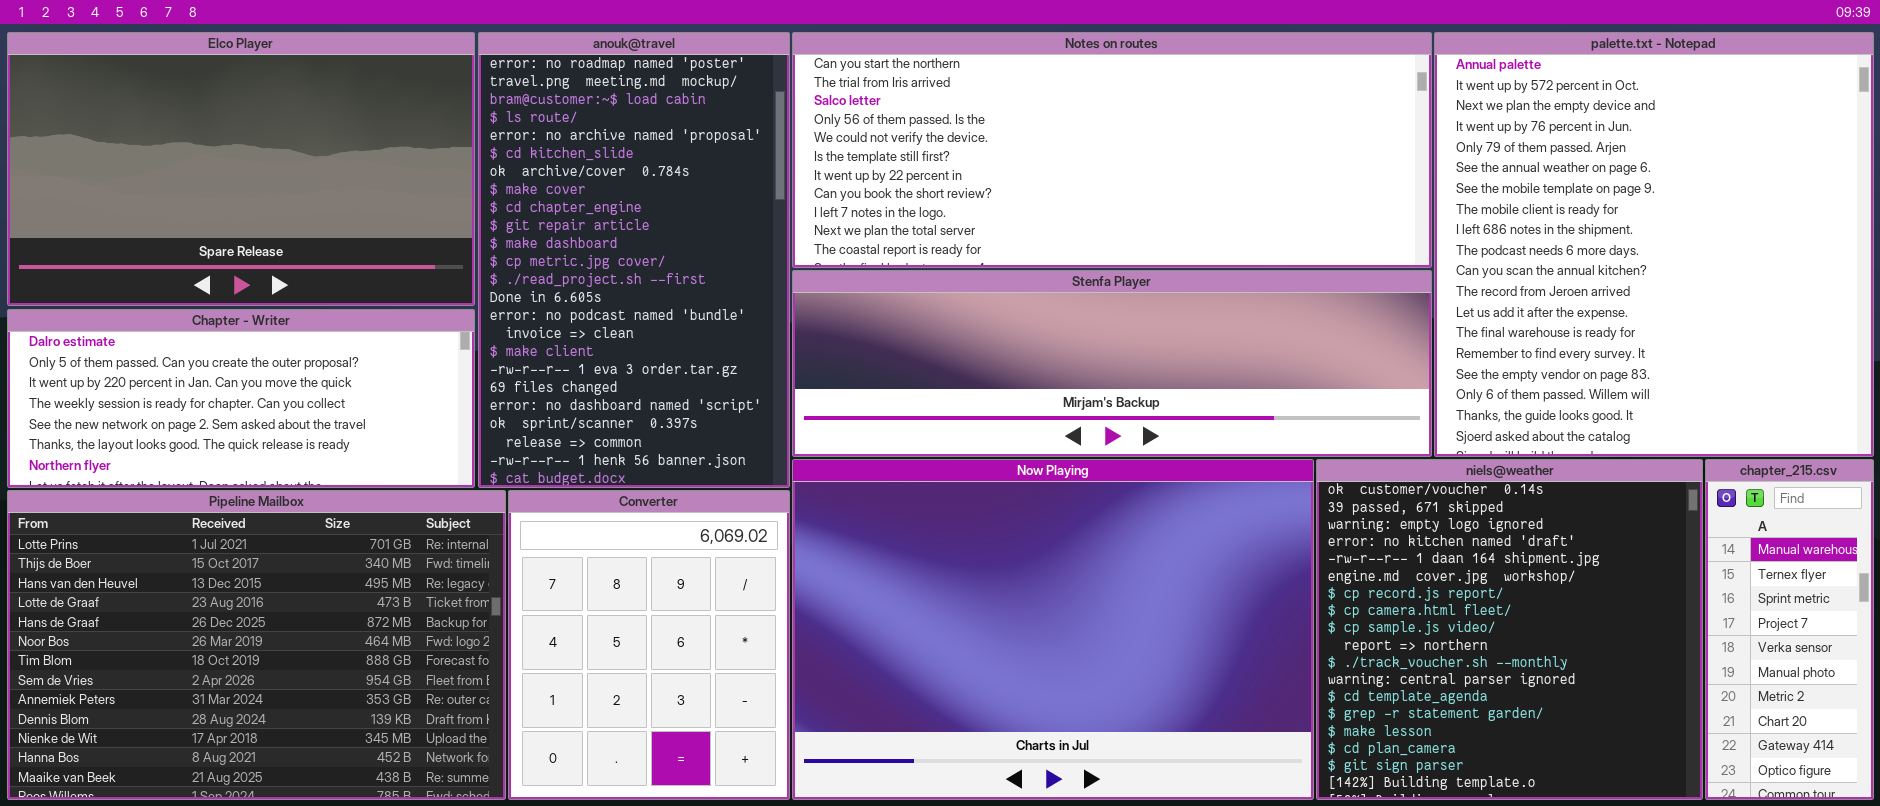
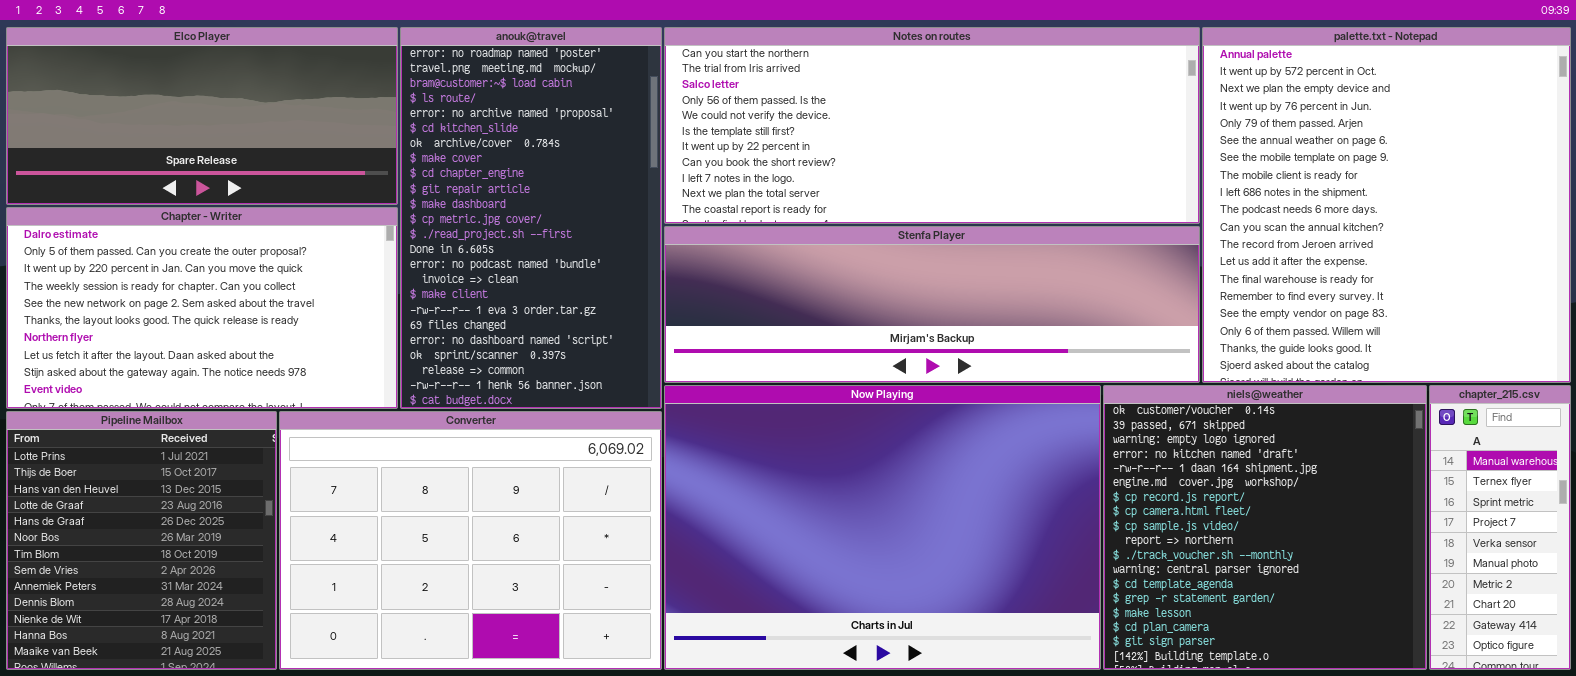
Elco Player: [7,32,475,306] -> [6,27,398,205], resized
Chapter - Writer: [7,309,475,488] -> [6,207,398,409], resized
Pipeline Mailbox: [7,490,506,800] -> [6,411,277,670], resized
Converter: [508,490,790,800] -> [279,411,662,670], resized

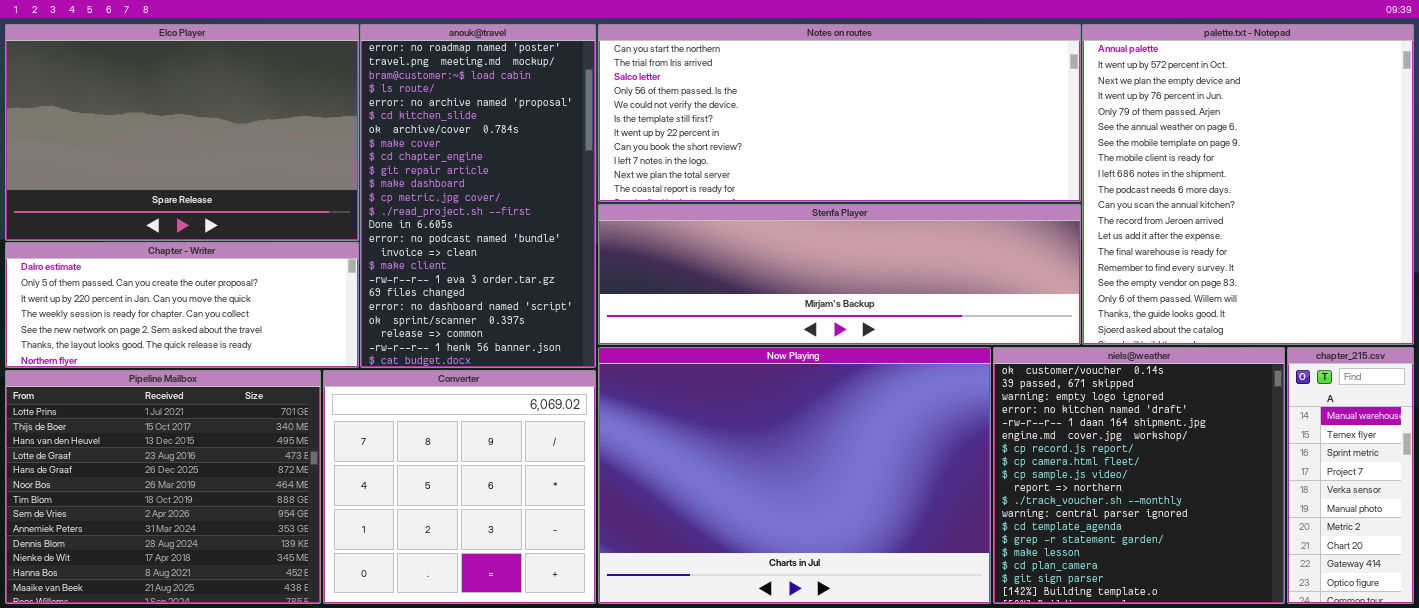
Elco Player: [6,27,398,205] -> [5,24,359,241], resized
Chapter - Writer: [6,207,398,409] -> [5,242,359,368], resized
Pipeline Mailbox: [6,411,277,670] -> [5,370,321,604], resized
Converter: [279,411,662,670] -> [323,370,596,604], resized

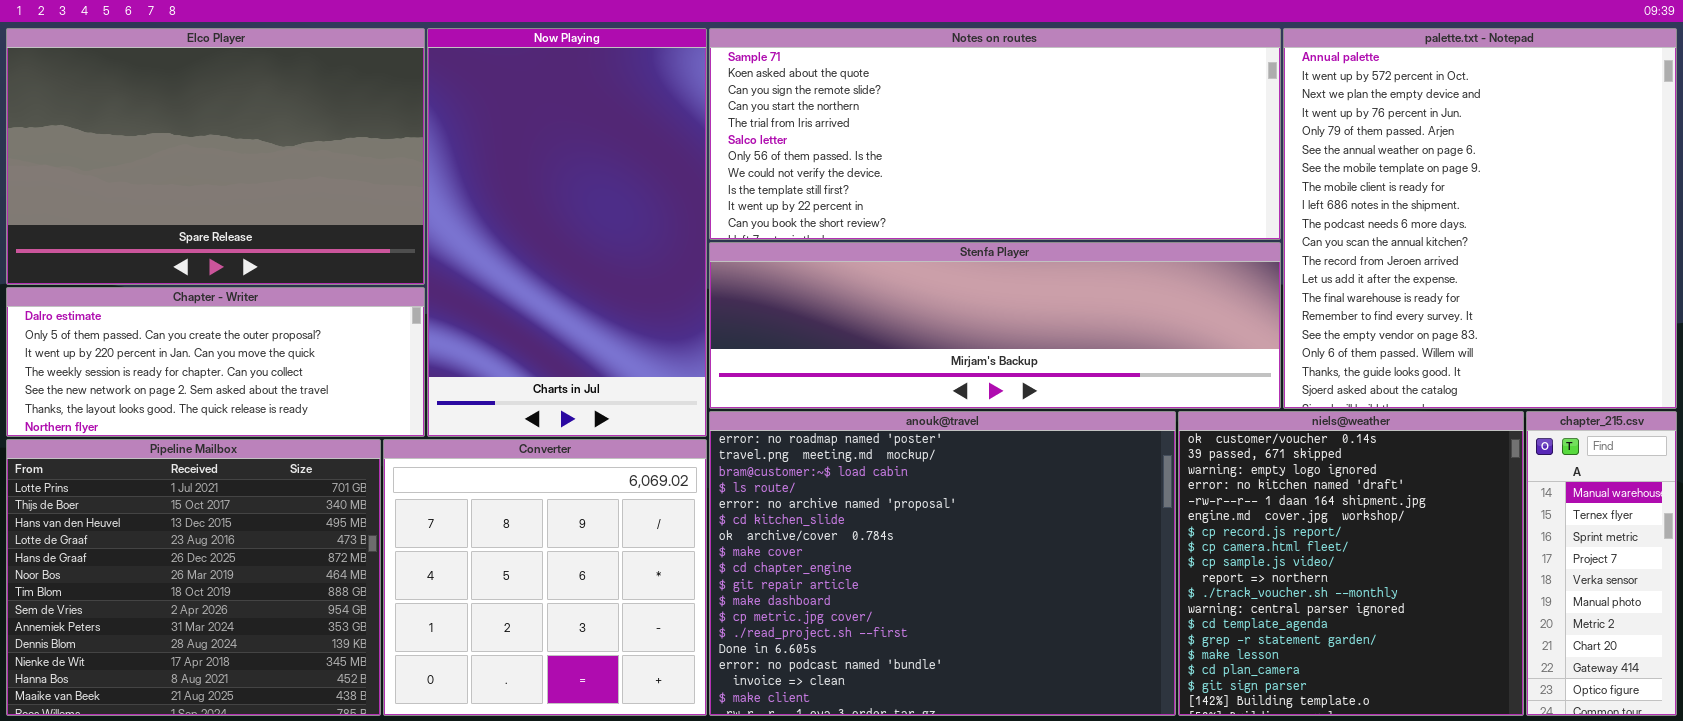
anouk@travel: [360,24,596,368] -> [709,411,1176,716], moved, resized
Notes on routes: [598,24,1081,202] -> [709,28,1281,240], scrolled up 3 rows
Now Playing: [598,347,991,604] -> [427,28,707,437], moved, resized

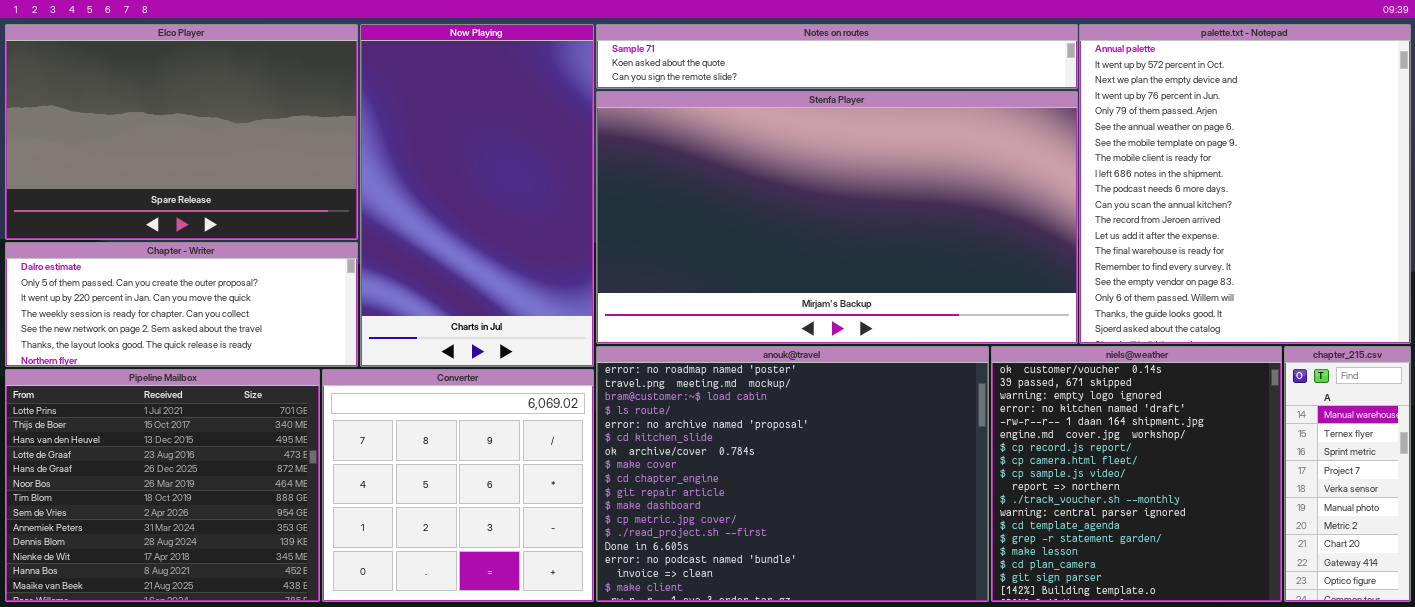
Notes on routes: [709,28,1281,240] -> [596,24,1078,89], resized
Stenfa Player: [709,242,1281,409] -> [596,91,1078,344], resized

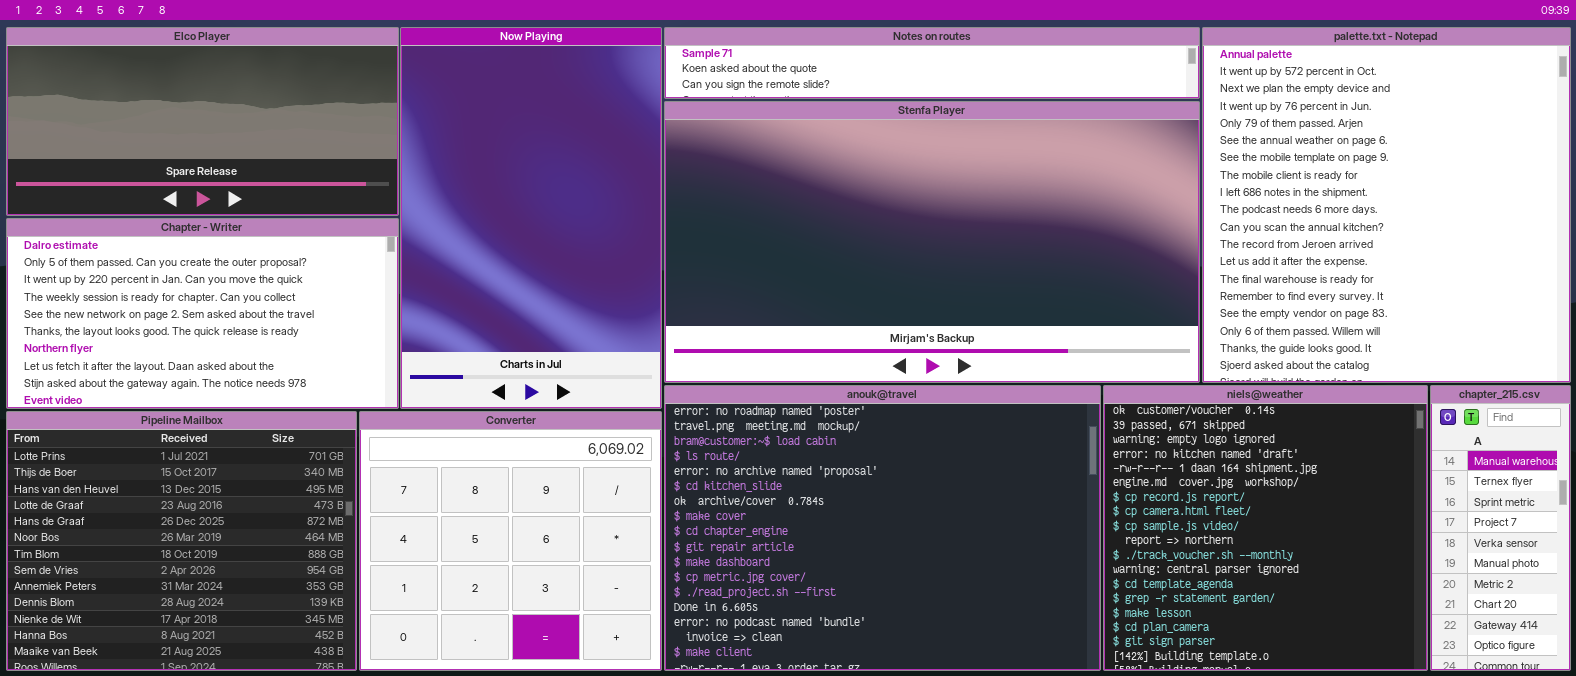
Elco Player: [5,24,358,240] -> [6,27,399,216], resized
Chapter - Writer: [5,242,358,367] -> [6,218,399,409], resized

